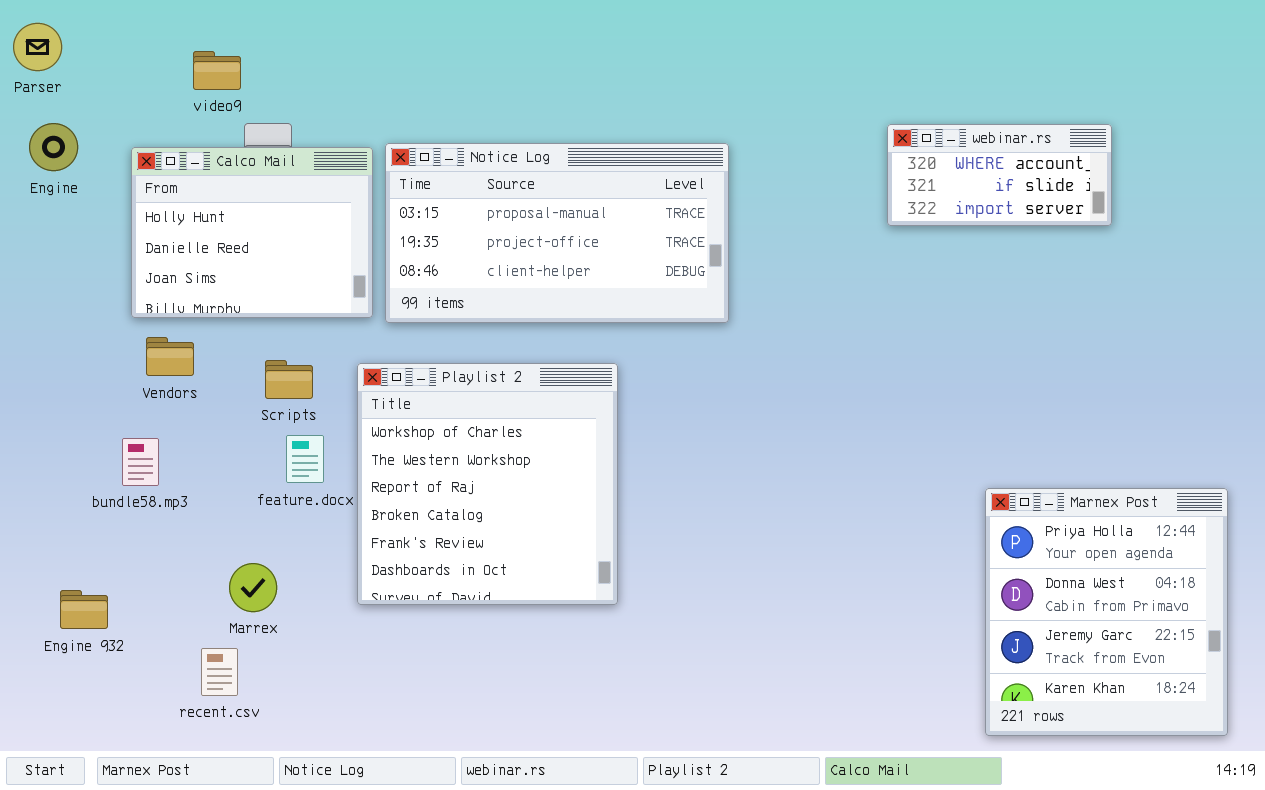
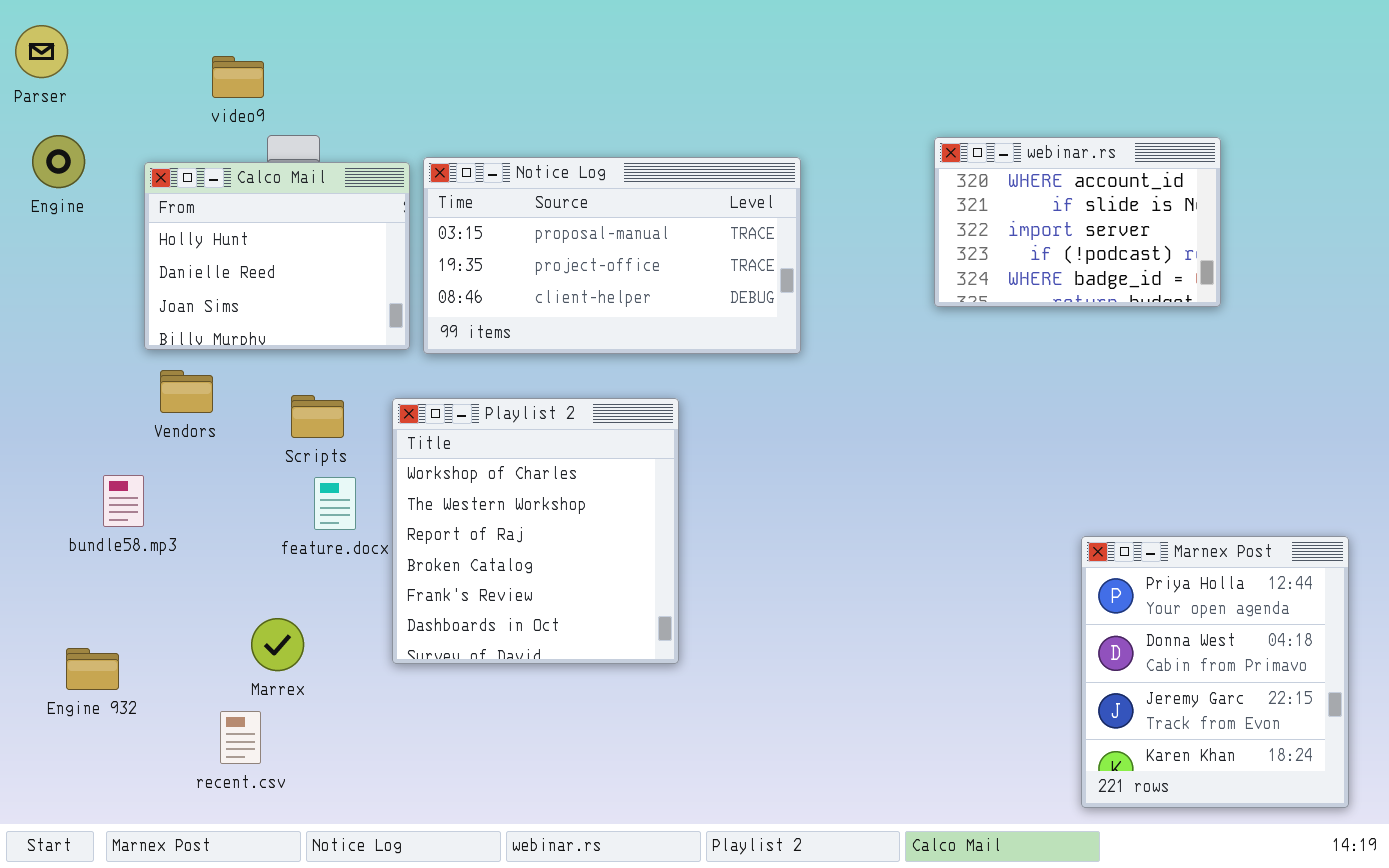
webinar.rs: [887,124,1112,226] -> [934,137,1221,307], resized
bundle58.mp3: [122,438,159,486] -> [103,475,144,527], moved

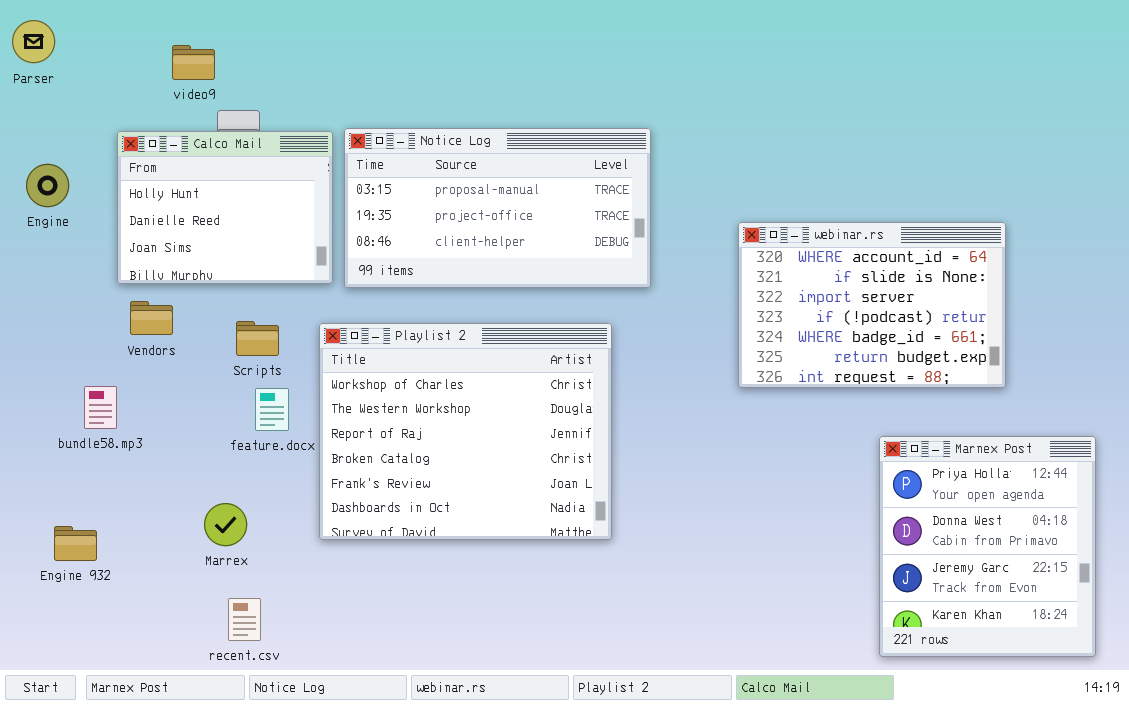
Engine: [32,135,85,188] -> [26,164,69,207], moved
webinar.rs: [934,137,1221,307] -> [738,222,1006,388], moved, resized
Playlist 2: [392,398,679,664] -> [319,323,612,540], resized
recent.csv: [220,711,261,764] -> [228,598,261,641], moved

